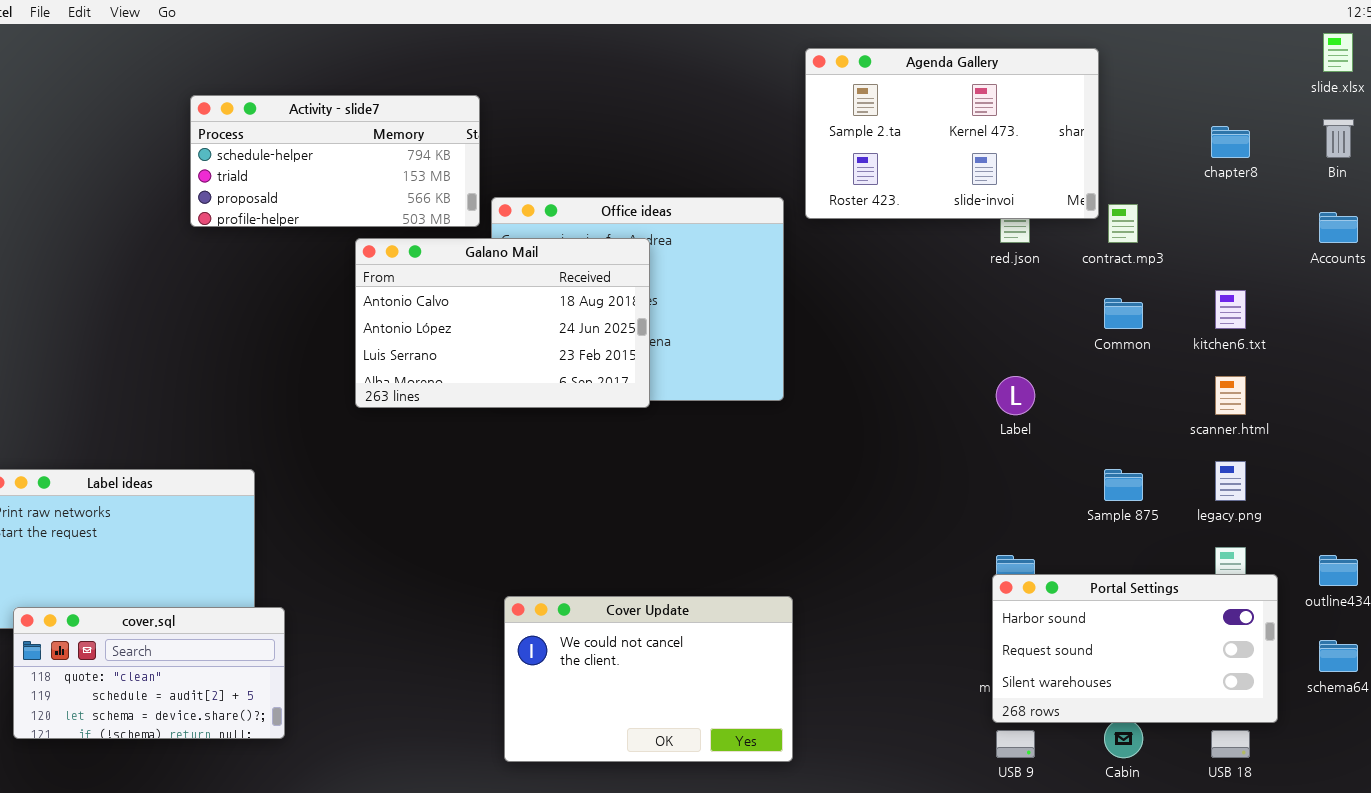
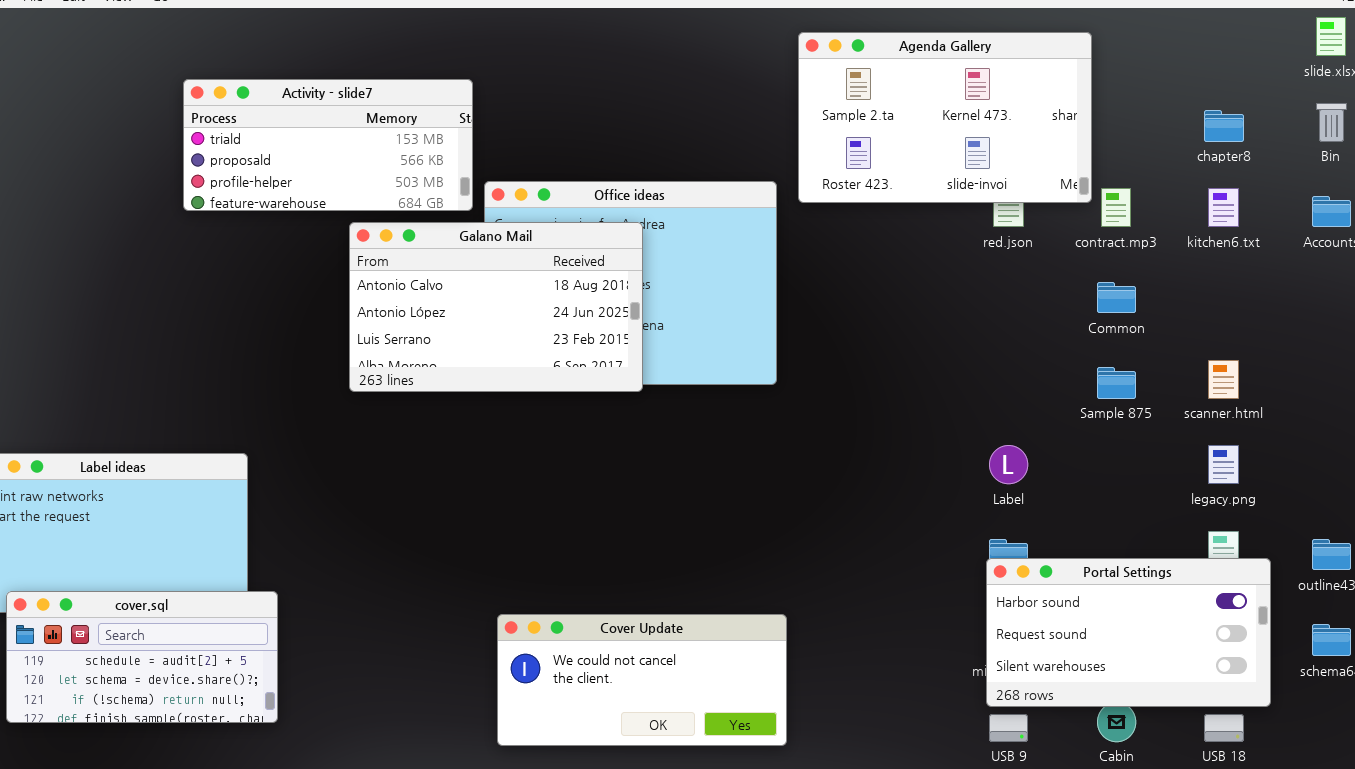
Activity - slide7: [190,95,480,227] -> [183,79,473,211], scrolled down 1 row
kitchen6.txt: [1215,290,1246,329] -> [1208,188,1239,227], moved
Label: [996,376,1035,415] -> [989,445,1028,484], moved
Sample 875: [1104,469,1143,501] -> [1097,367,1136,399], moved
Cover Update: [504,596,793,762] -> [497,614,787,746], resized
cover.sql: [13,607,285,739] -> [6,591,278,723], scrolled down 1 row

